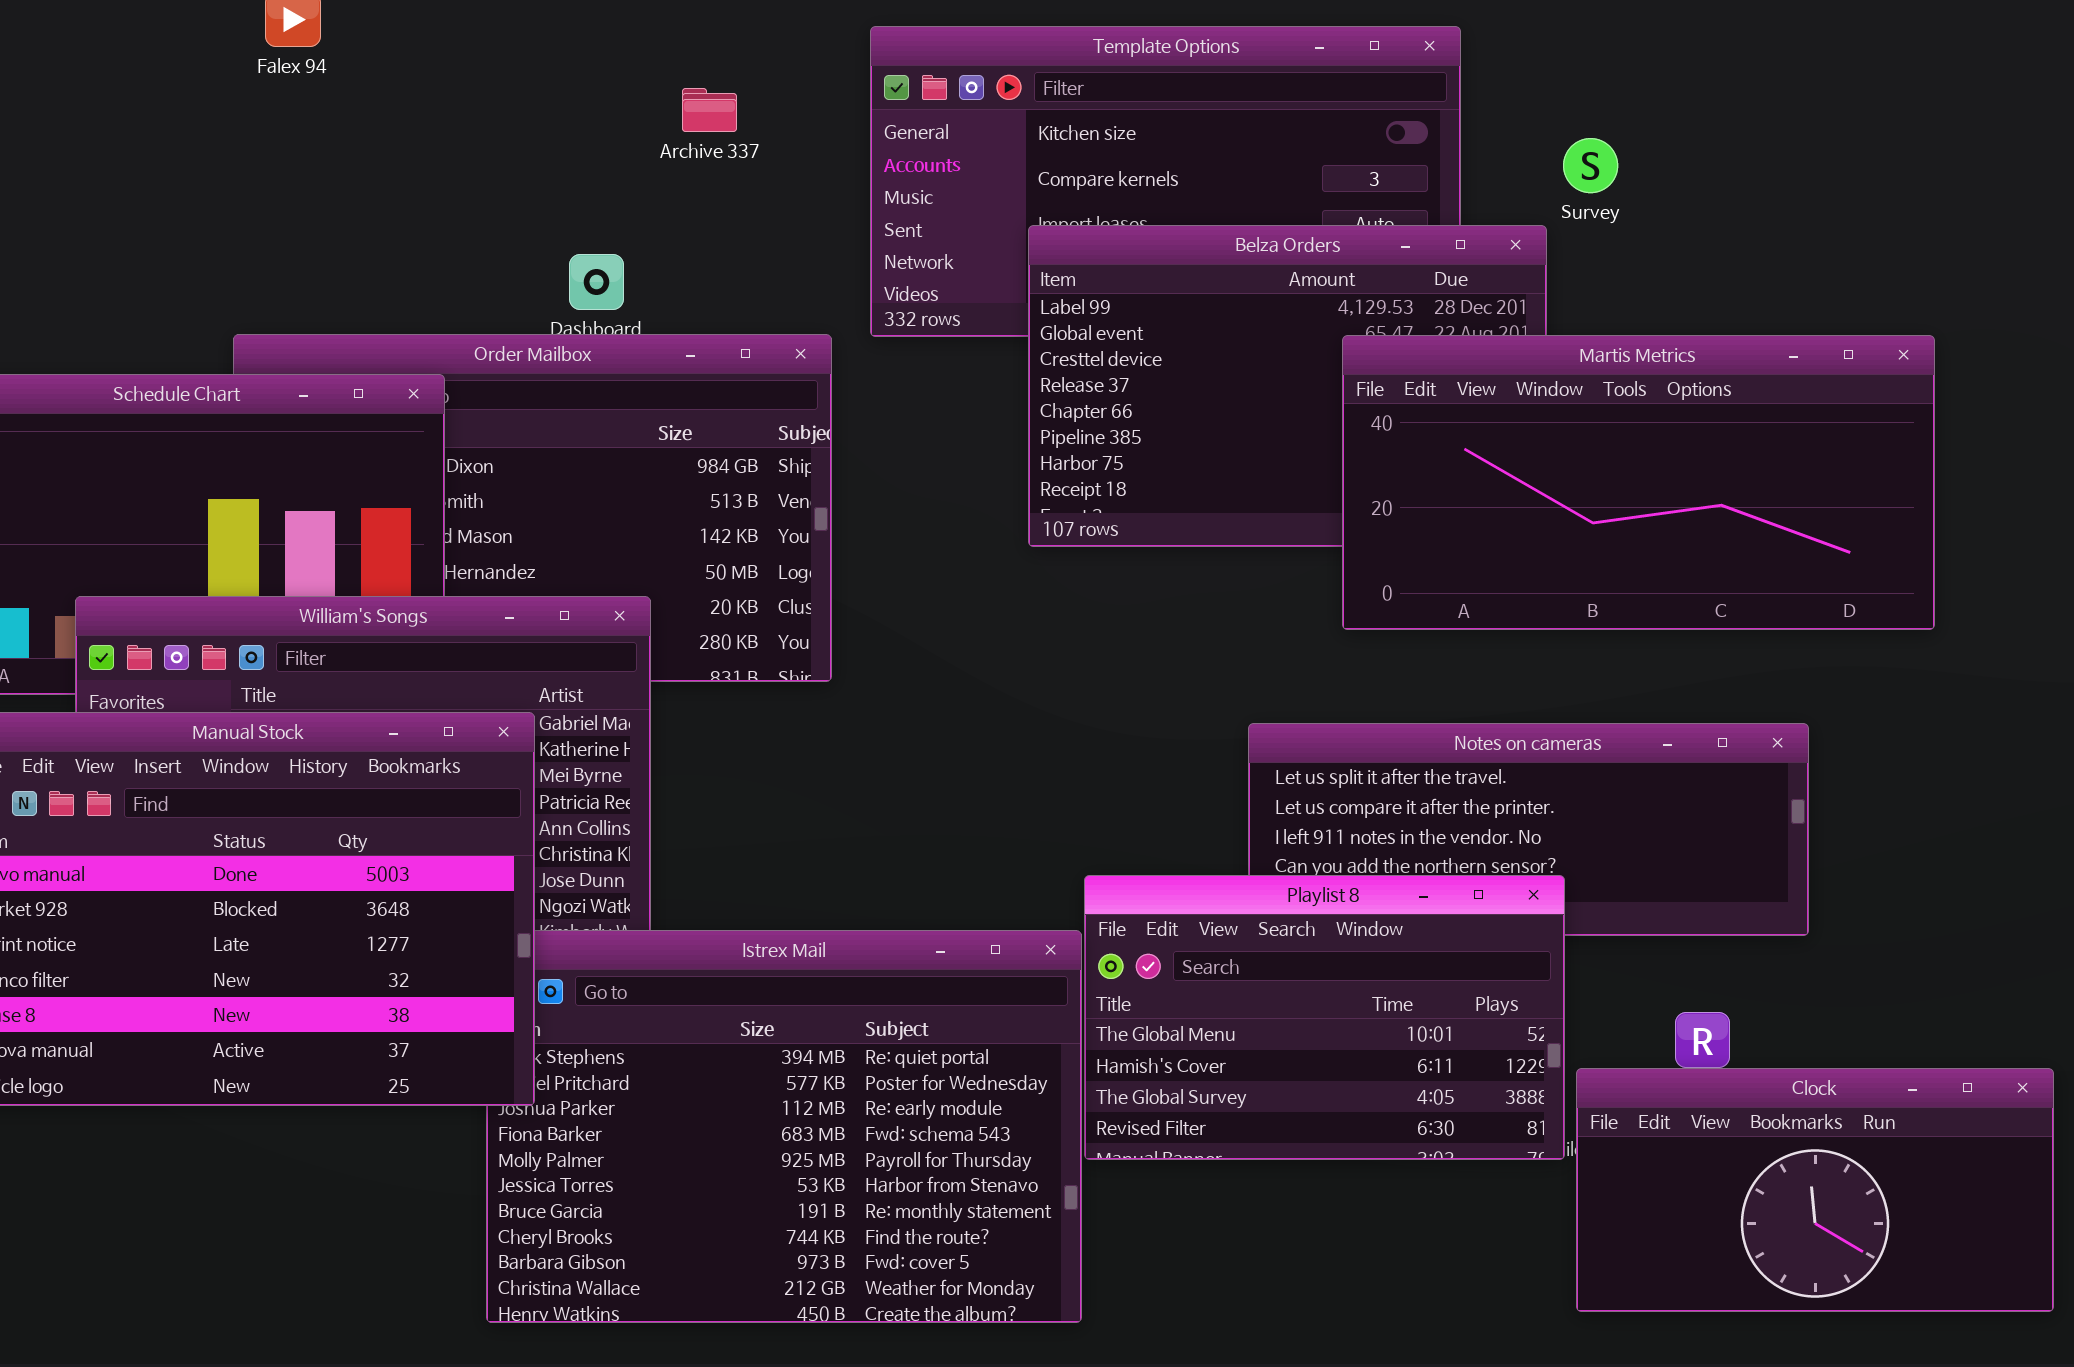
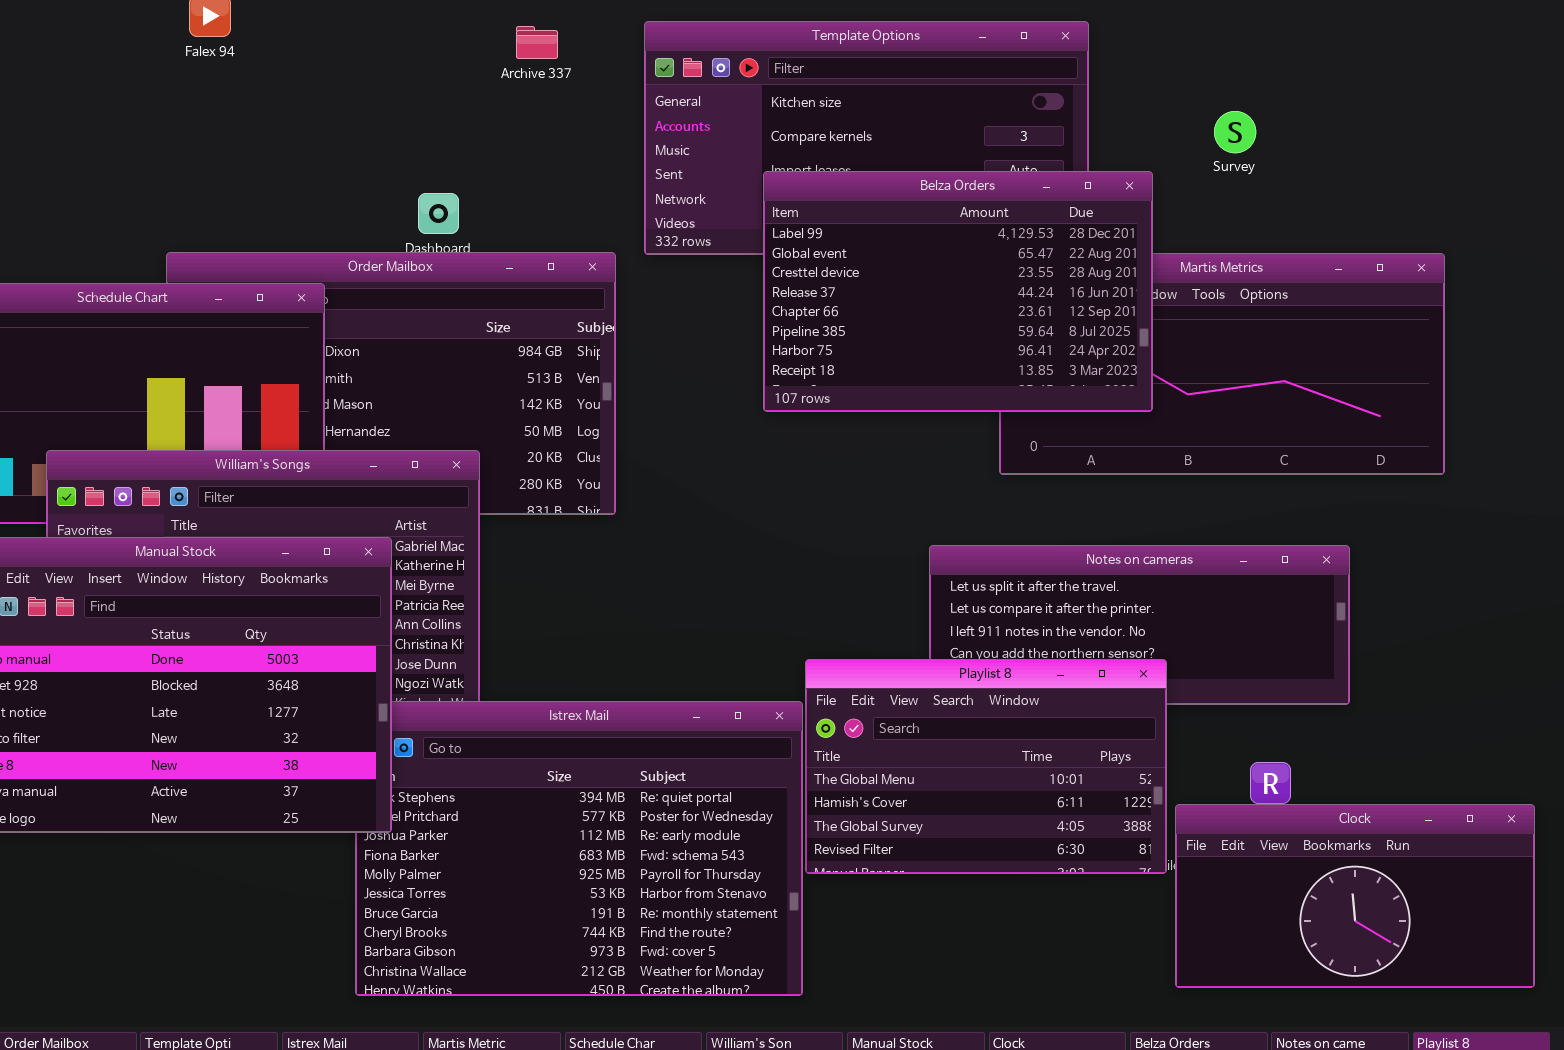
Archive 337: [682,88,737,132] -> [516,26,558,59], moved
Survey: [1563,138,1618,193] -> [1214,111,1256,153], moved
Belza Orders: [1028,225,1547,547] -> [763,171,1153,412], raised

